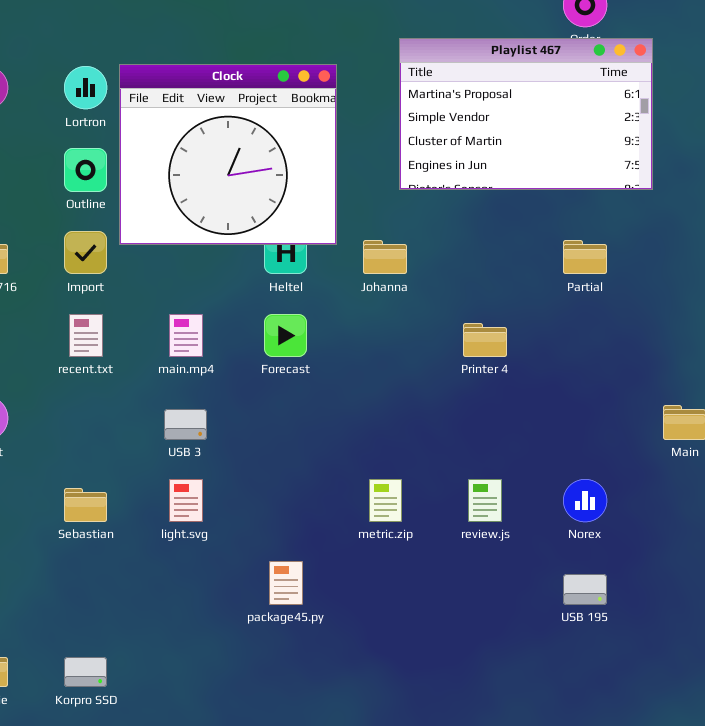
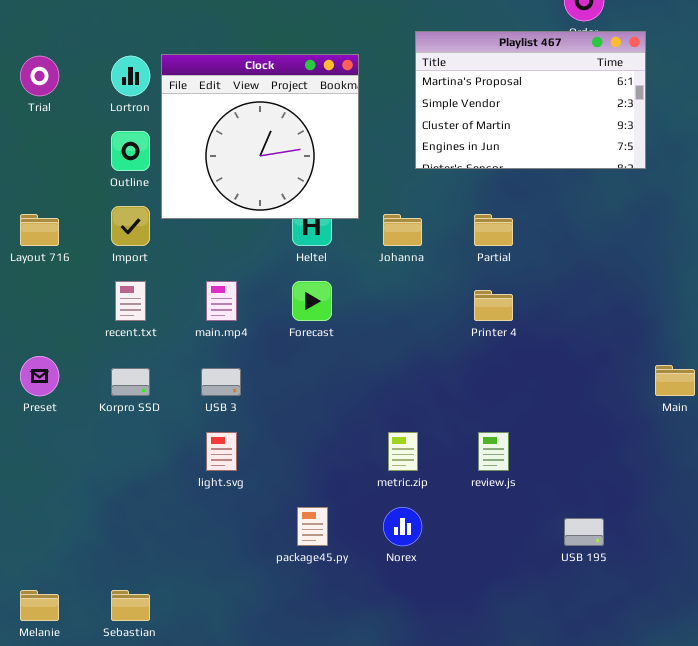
Partial: [563,240,607,274] -> [474,214,513,246], moved
Norex: [563,479,607,522] -> [383,507,422,546], moved
Sebastian: [64,488,107,522] -> [111,590,150,621], moved
Korpro SSD: [64,657,107,687] -> [111,368,150,396], moved

